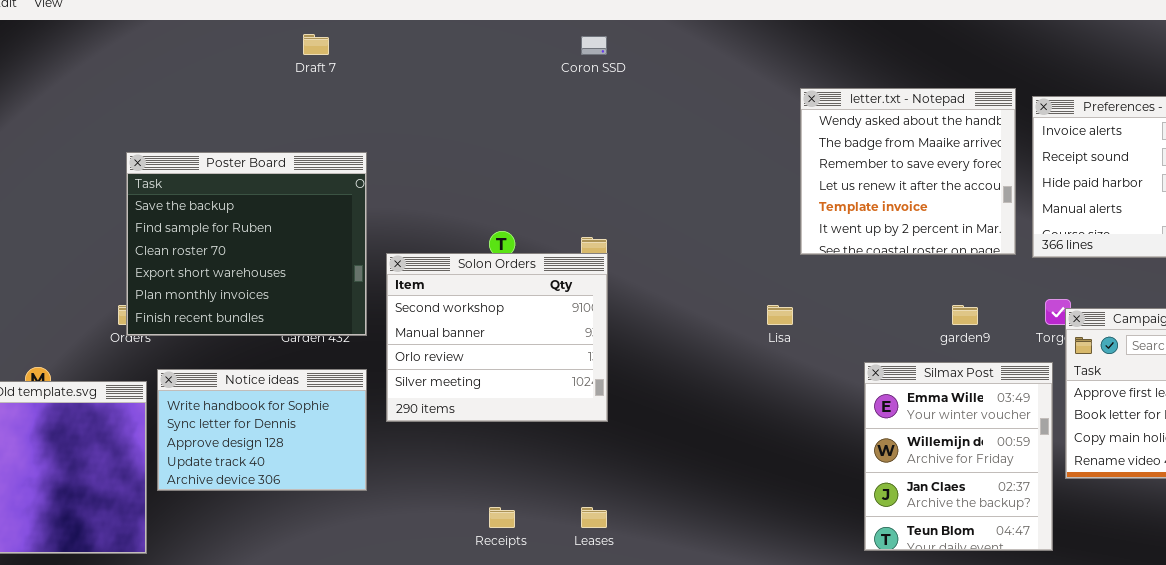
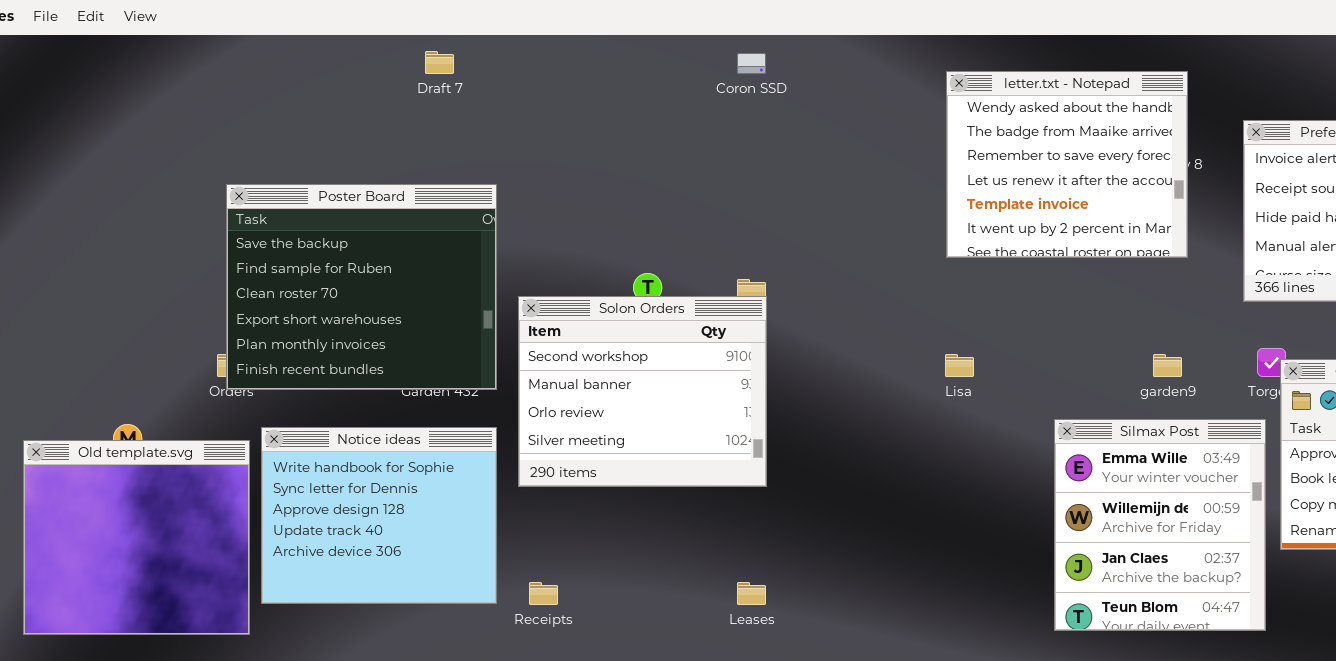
letter.txt - Notepad: [800,88,1016,255] -> [946,71,1188,258], moved
Notice ideas: [157,369,367,491] -> [261,427,497,604], resized
Receipts: [489,507,515,528] -> [529,582,558,605], moved

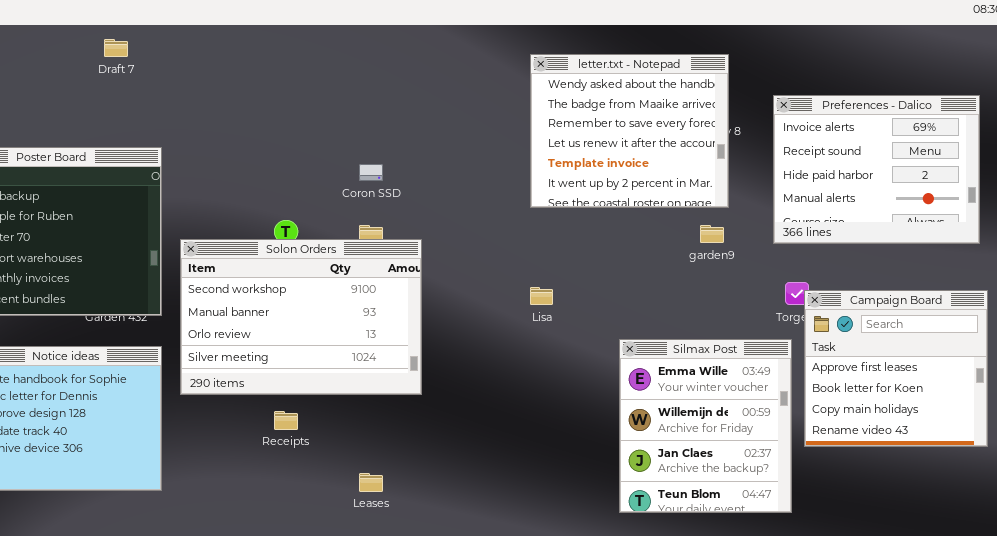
Coron SSD: [737,53,766,74] -> [359,164,383,181], moved
Solon Orders: [518,296,767,487] -> [180,239,422,395], resized
garden9: [1153,354,1182,377] -> [700,225,724,243], moved
Receipts: [529,582,558,605] -> [274,411,298,430], moved

